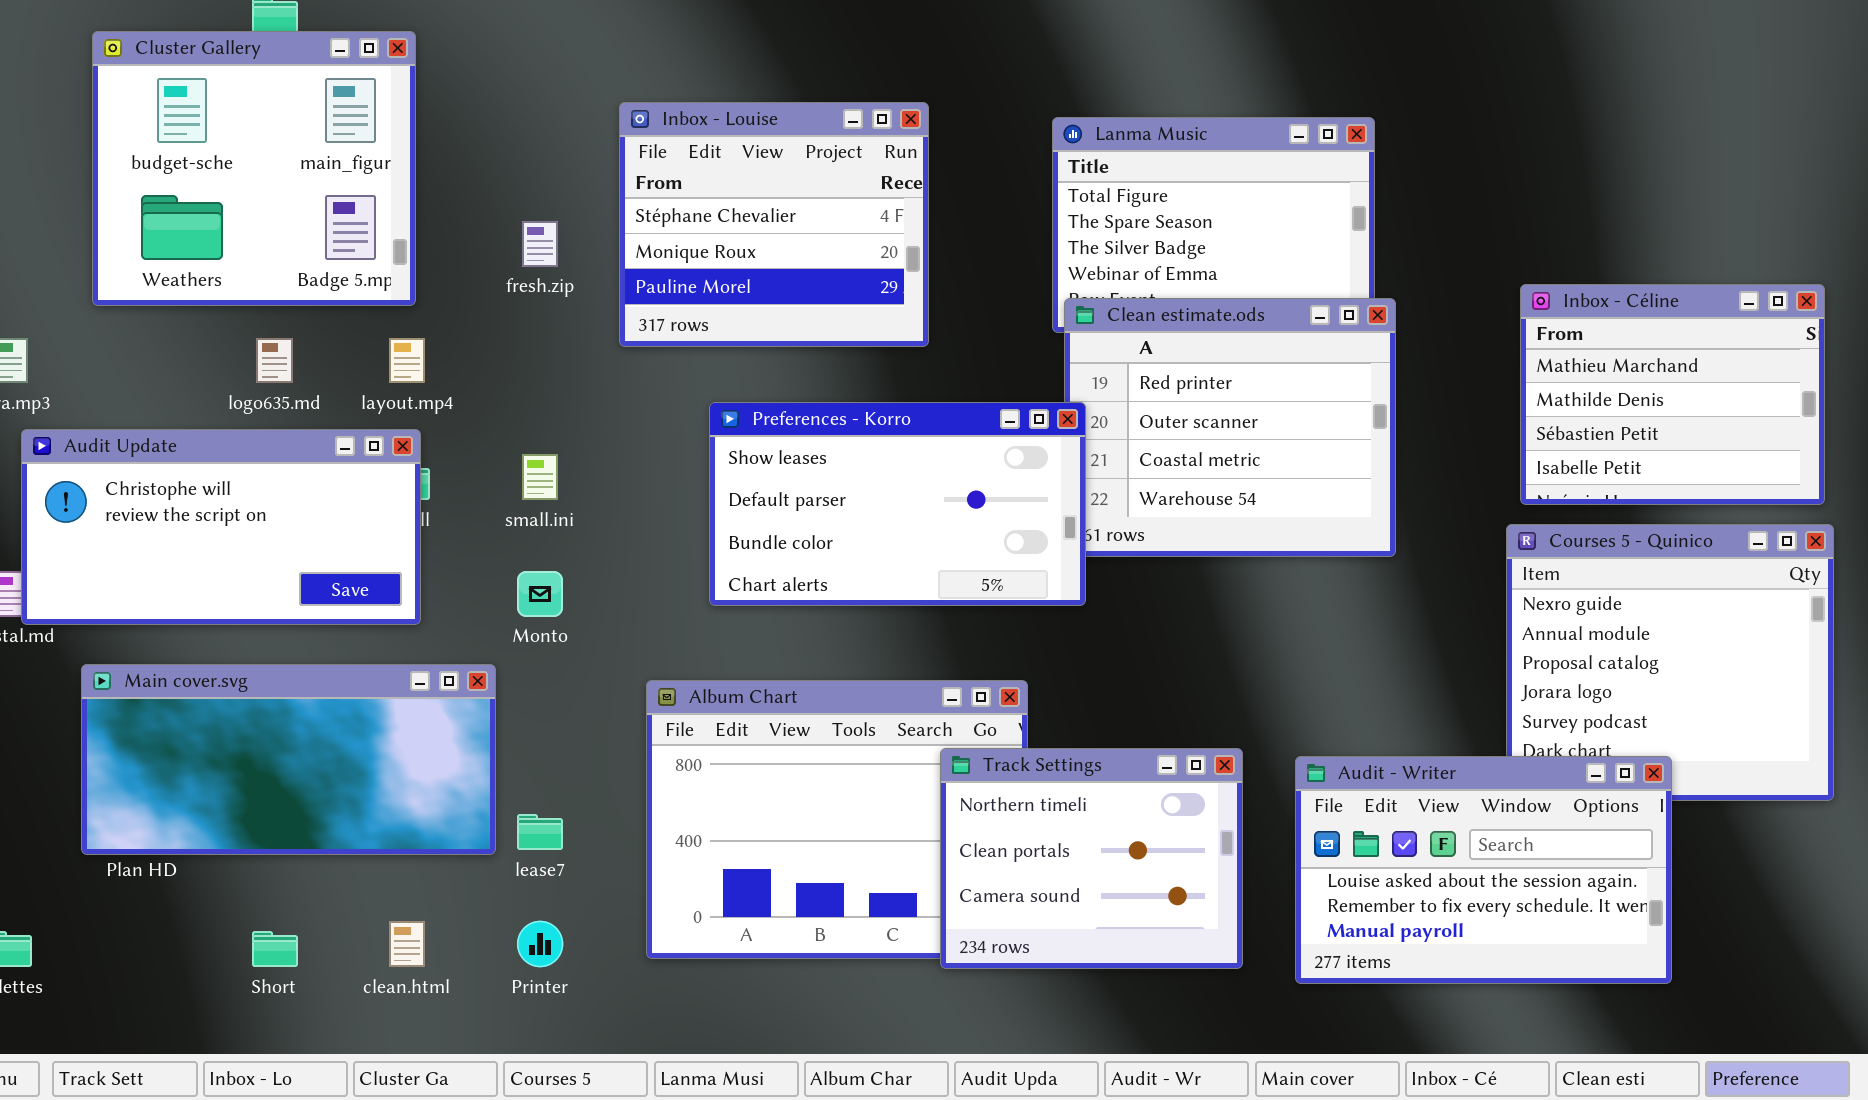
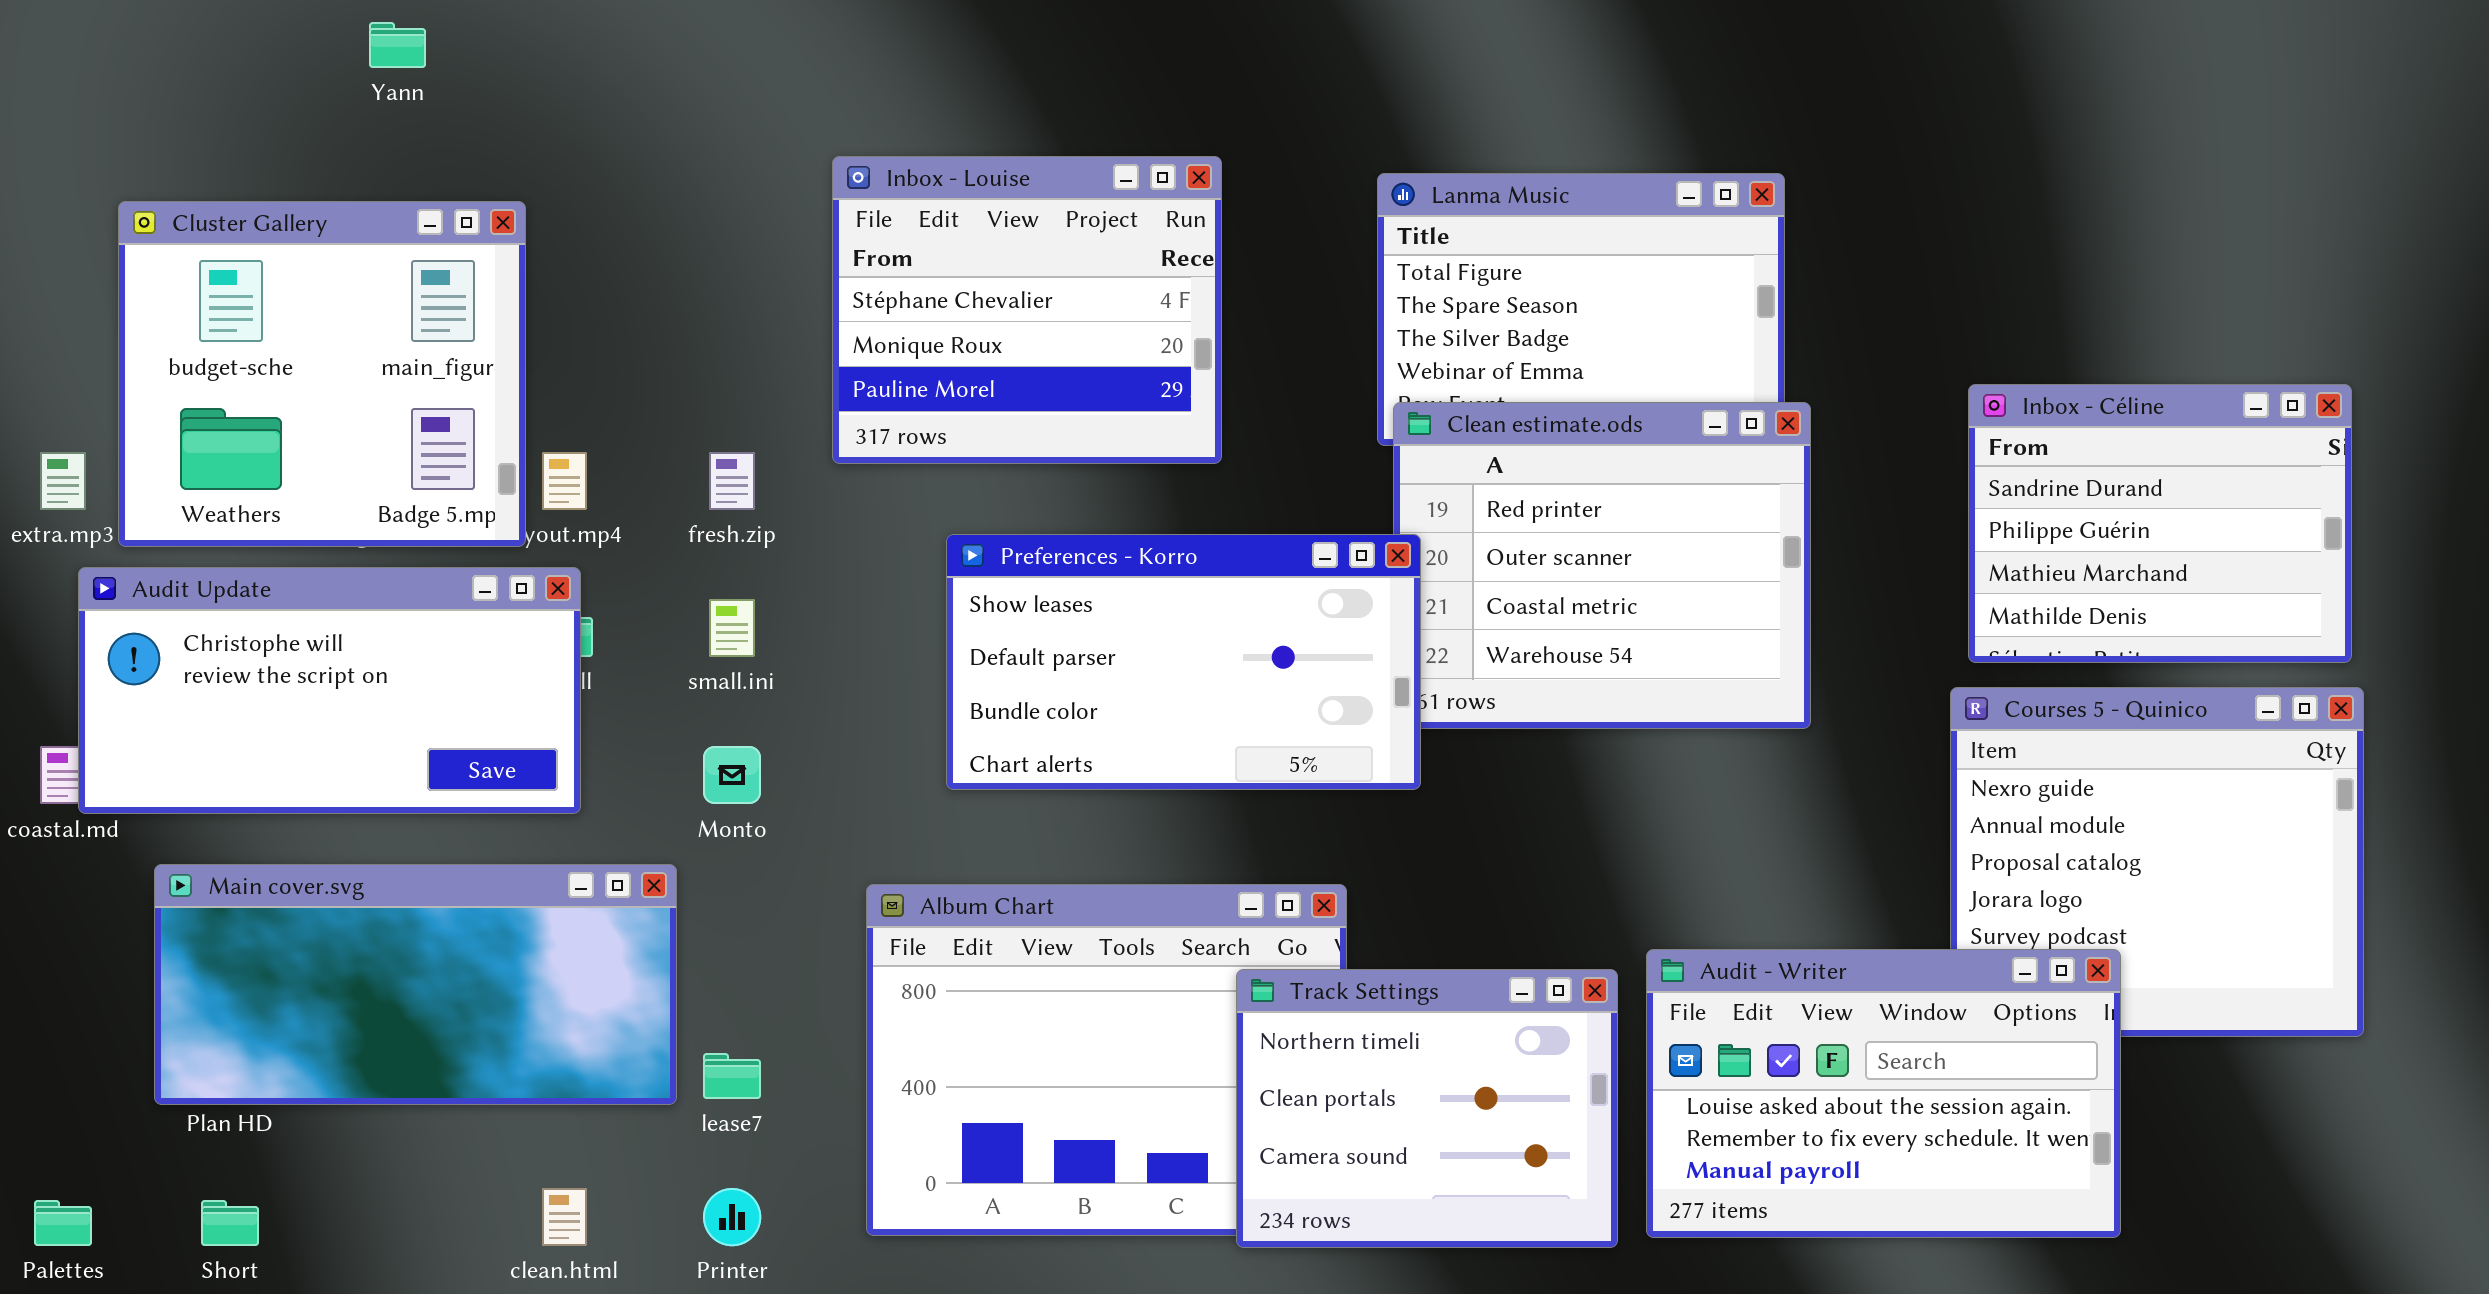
Cluster Gallery: [92,31,416,306] -> [118,201,526,547], moved
fresh.zip: [522,221,558,267] -> [709,452,755,510], moved
Inbox - Céline: [1520,284,1825,505] -> [1968,384,2352,663], scrolled up 2 rows
Audit - Writer: [1295,756,1672,984] -> [1646,949,2121,1238], moved
Short: [252,931,298,967] -> [201,1200,259,1246], moved

